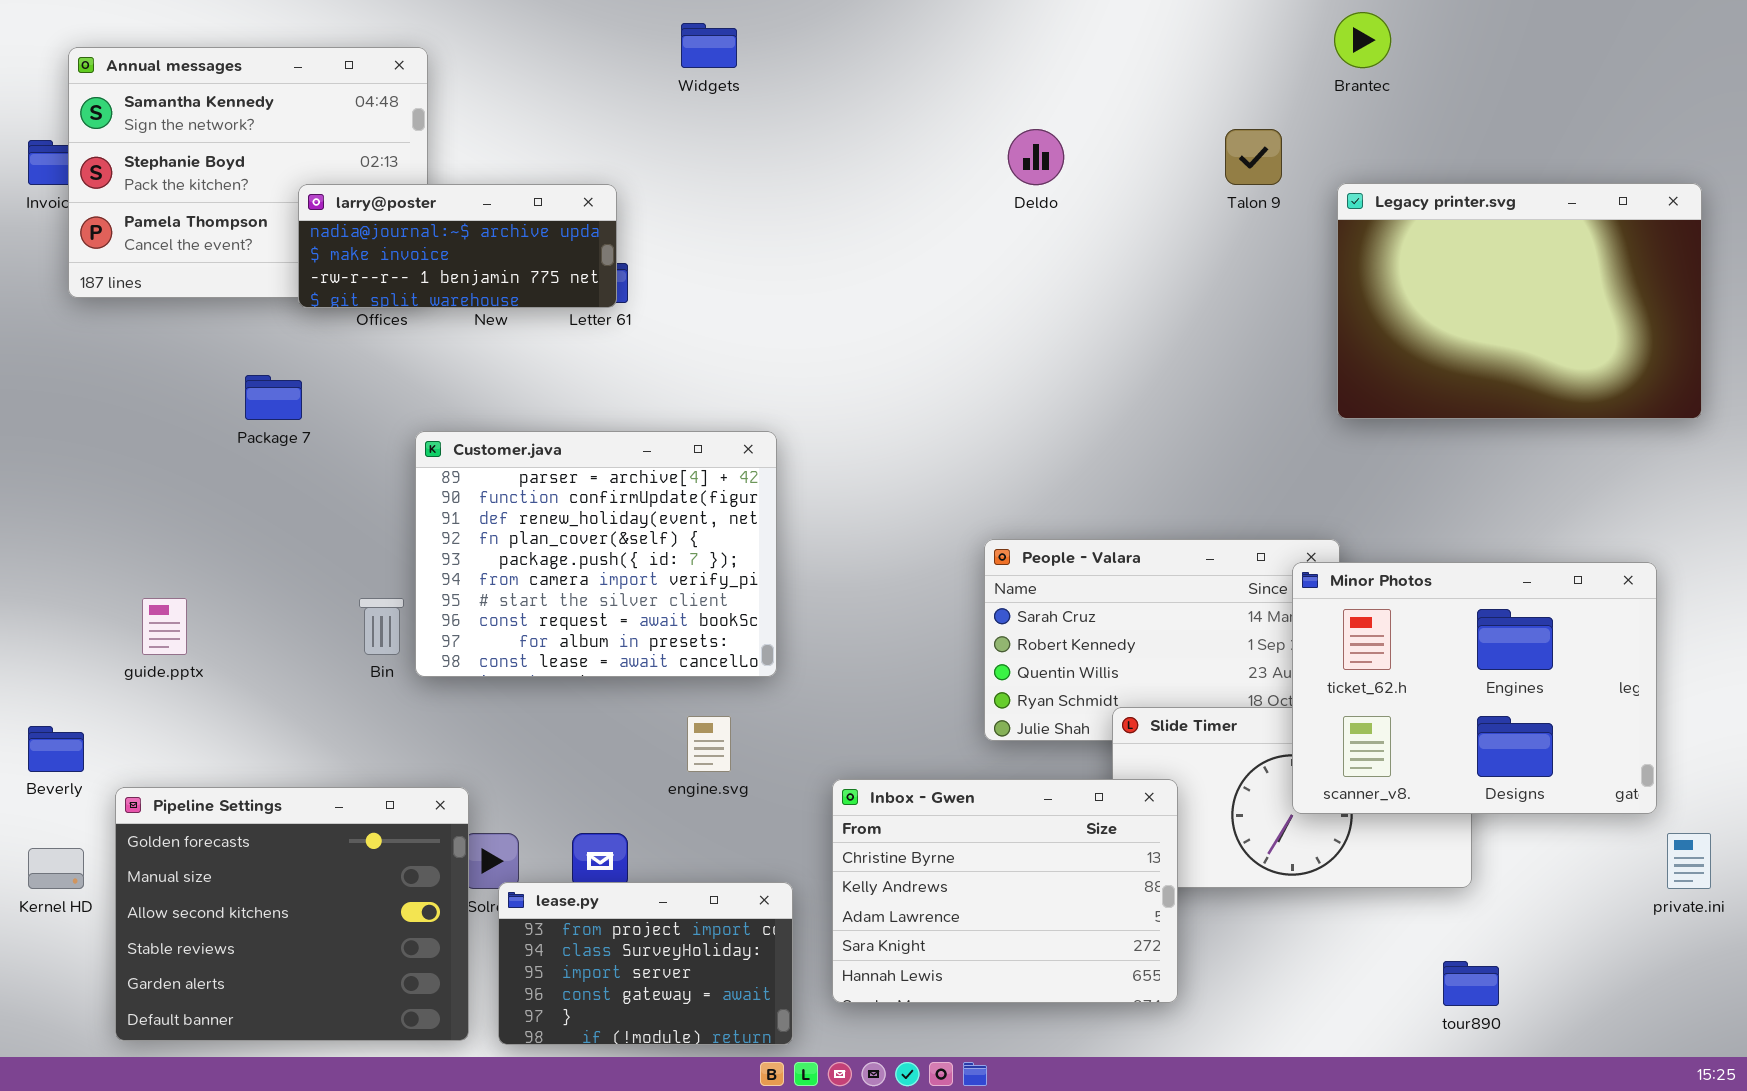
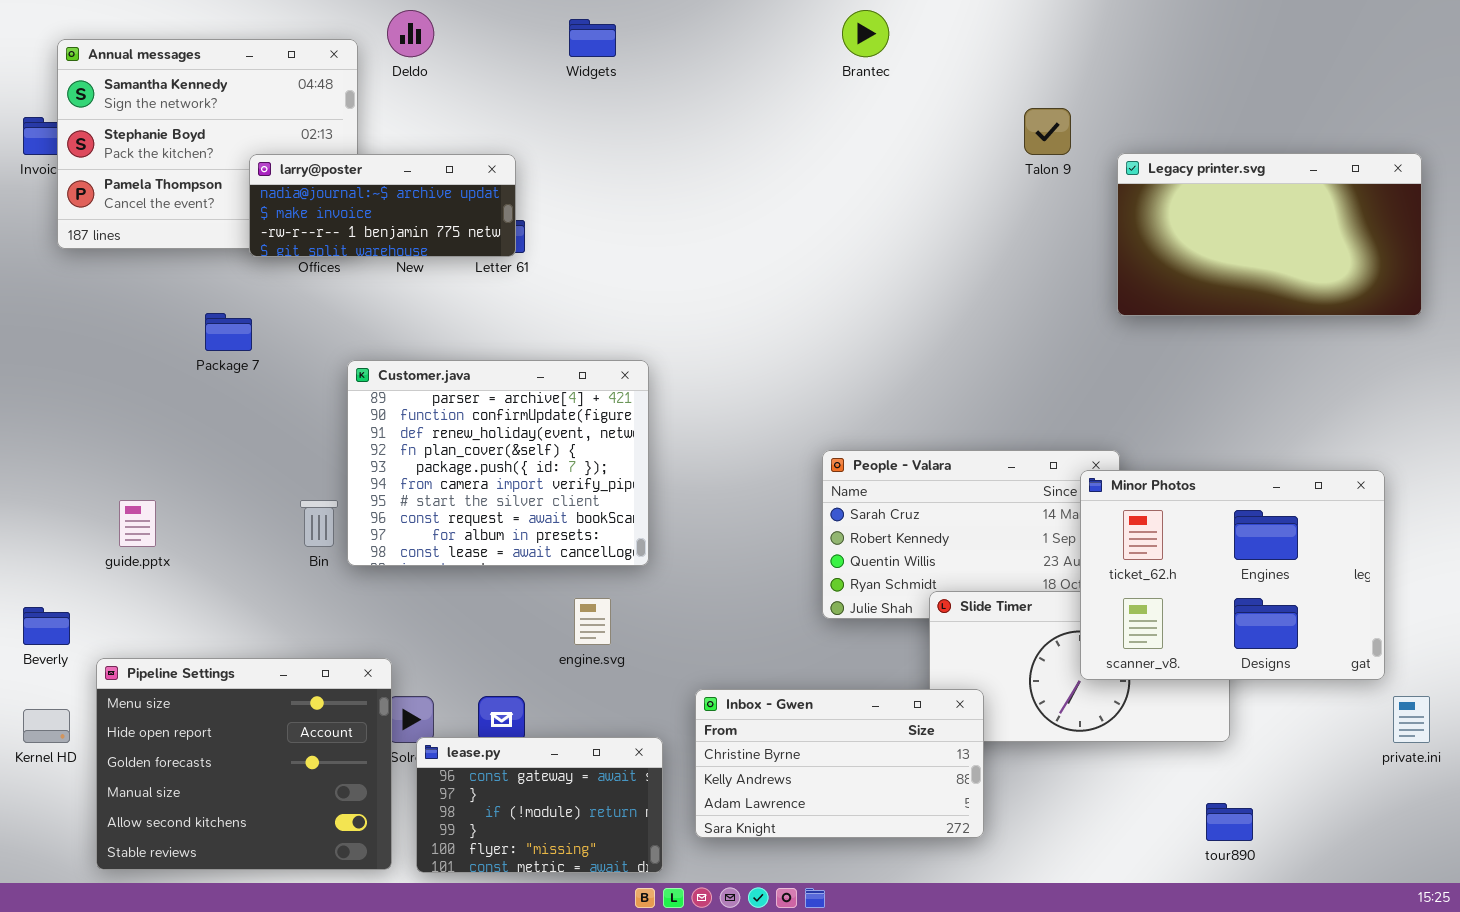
Brantec: [1334,12,1391,68] -> [842,10,889,57], moved
Deldo: [1008,129,1064,185] -> [387,10,434,57], moved
Legacy printer.svg: [1337,183,1702,419] -> [1117,153,1422,316], resized
Inbox - Gwen: [832,779,1178,1003] -> [695,689,984,838], resized
Pipeline Settings: [115,787,469,1041] -> [96,658,392,870], scrolled up 2 rows
lease.py: [498,882,793,1045] -> [416,737,663,873], scrolled down 3 rows

